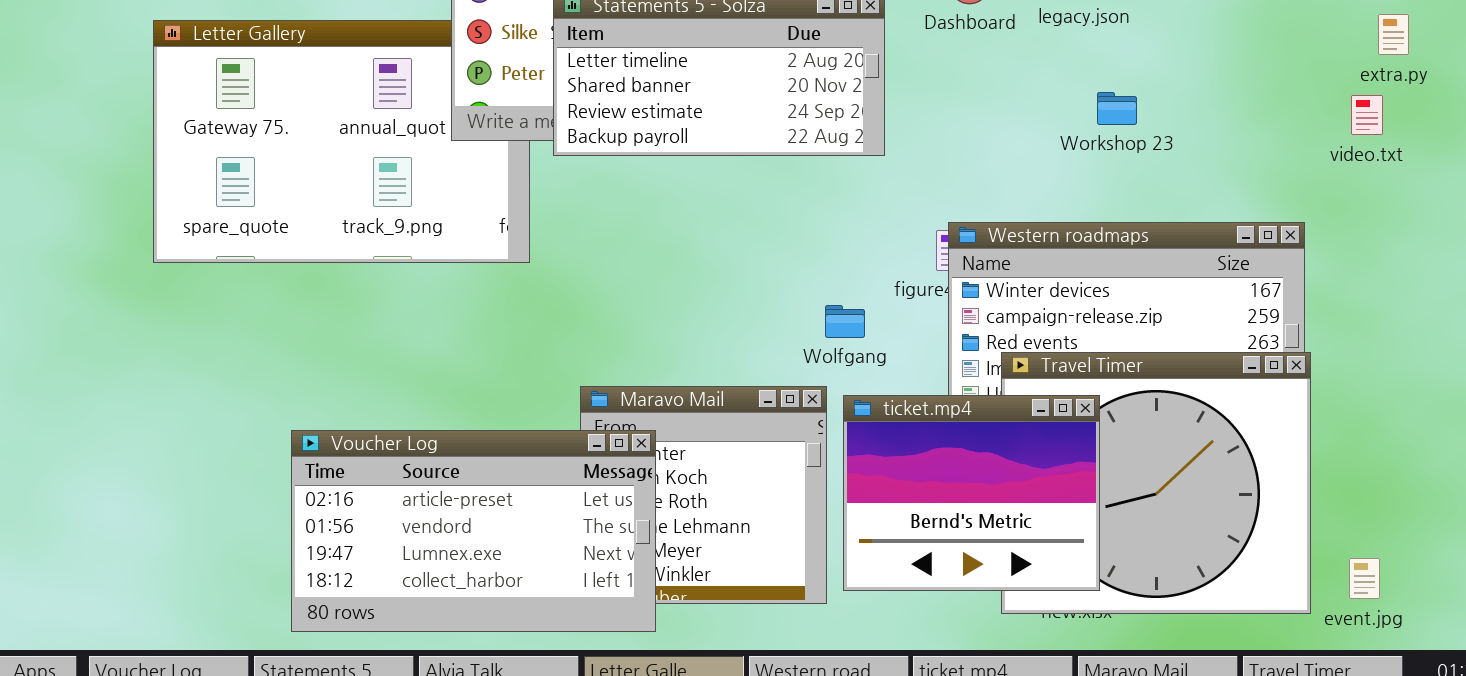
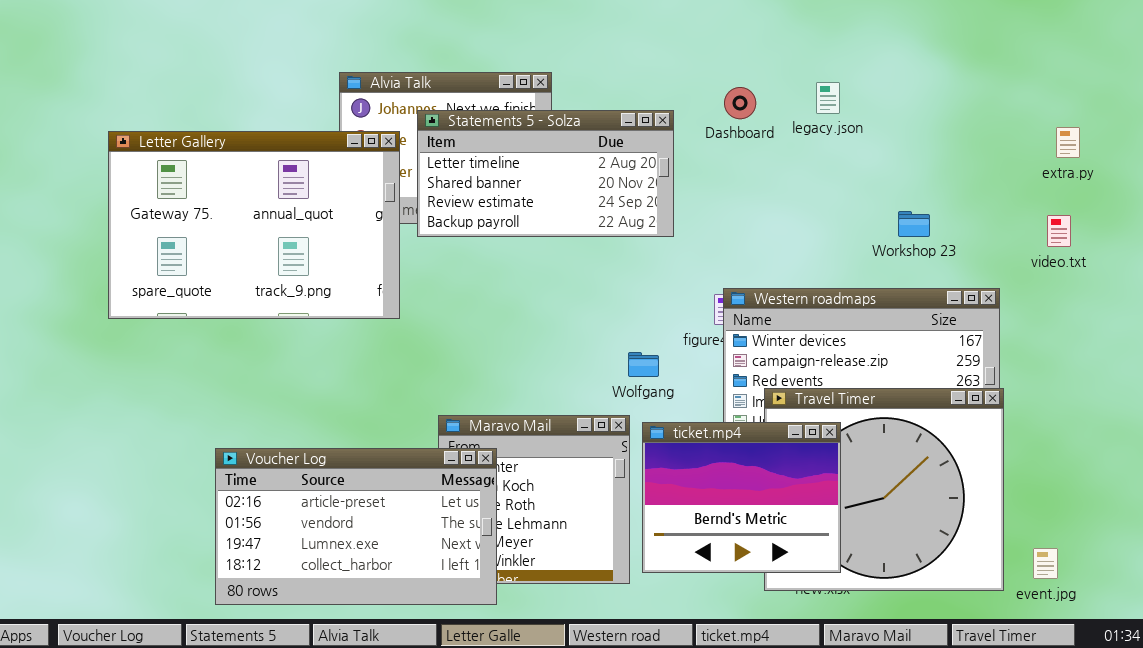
Letter Gallery: [153,20,530,263] -> [108,131,400,319], raised
Workshop 23: [1097,92,1137,125] -> [898,211,930,237], moved
video.txt: [1351,95,1383,135] -> [1047,215,1071,247], moved

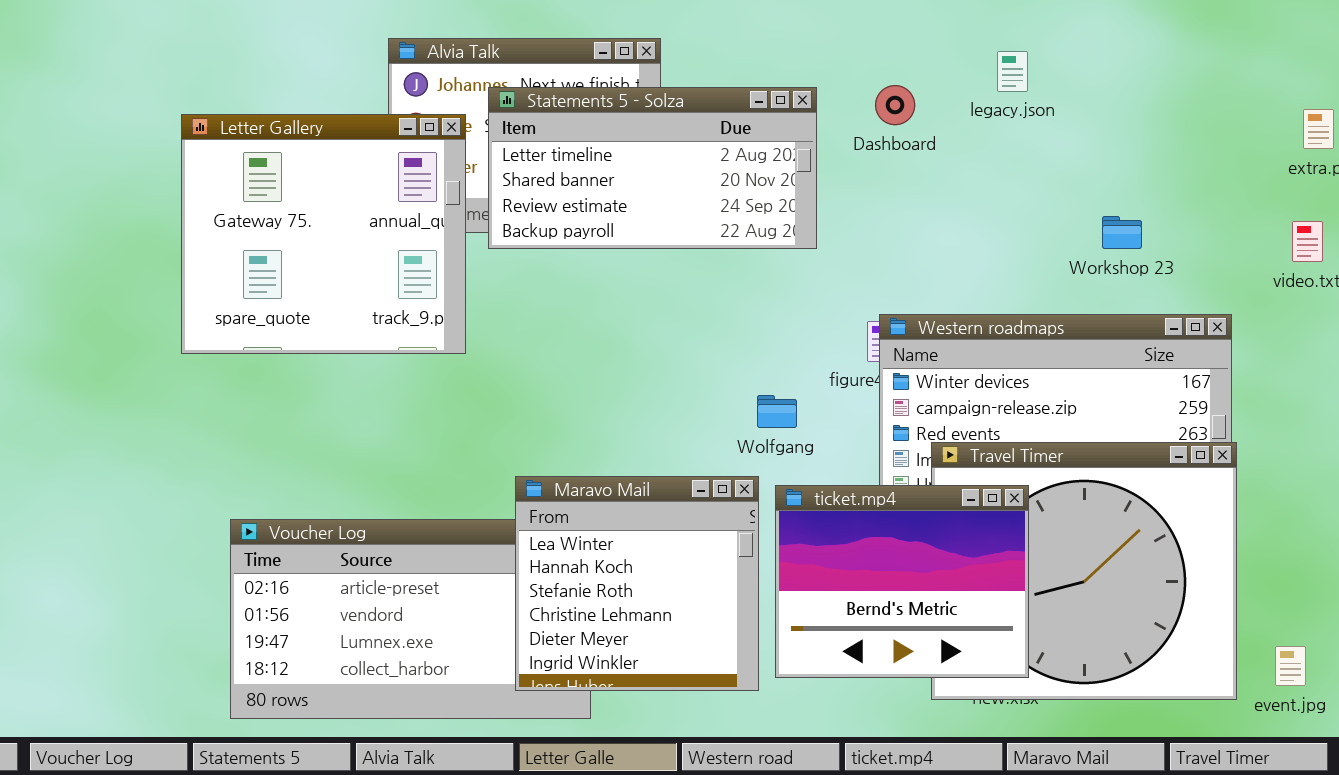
Dashboard: [724,87,756,119] -> [875,85,915,125], moved
Letter Gallery: [108,131,400,319] -> [181,114,466,354], resized
Maravo Mail: [438,415,630,584] -> [515,476,759,691], raised

